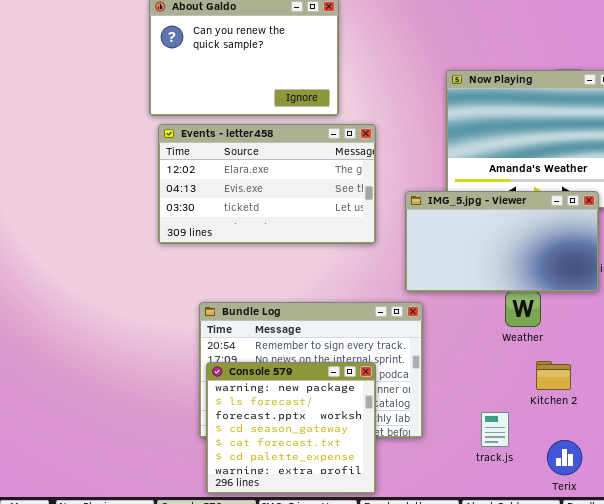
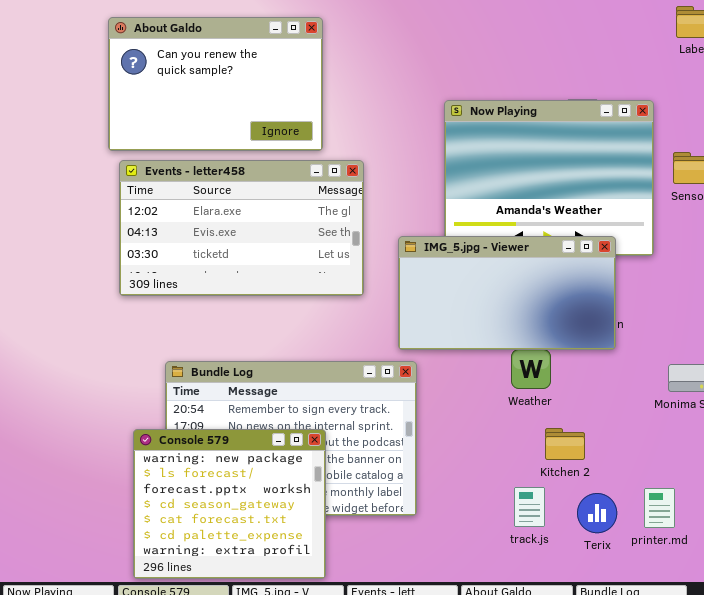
Console 579: [206,362,376,494] -> [133,429,326,579], moved
track.js: [481,412,509,447] -> [514,487,545,527], moved
Terix: [547,440,582,475] -> [577,493,617,533], moved

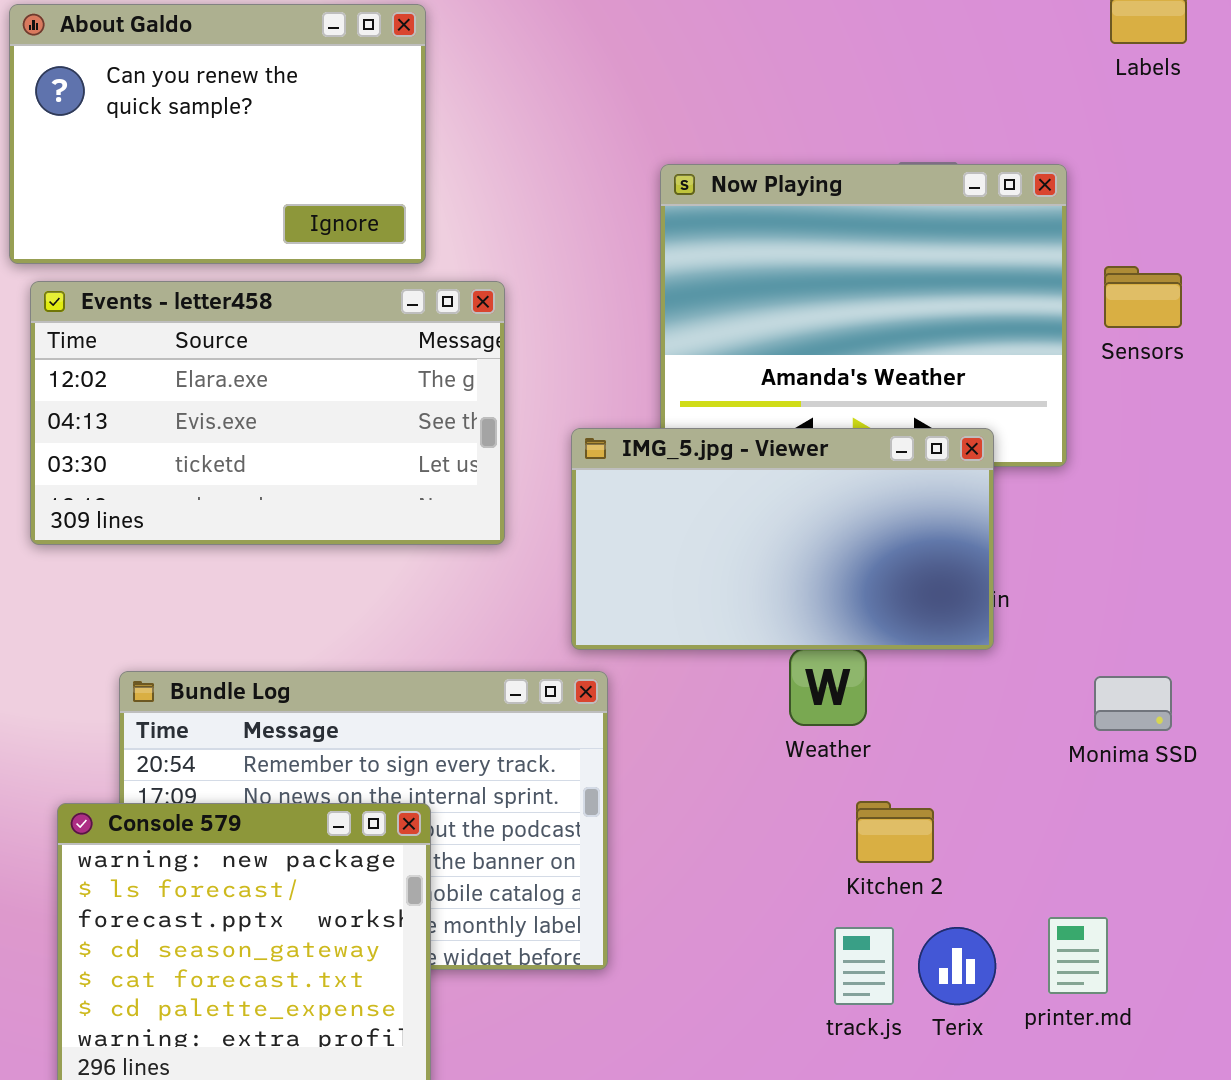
track.js: [514,487,545,527] -> [834,927,894,1005], moved

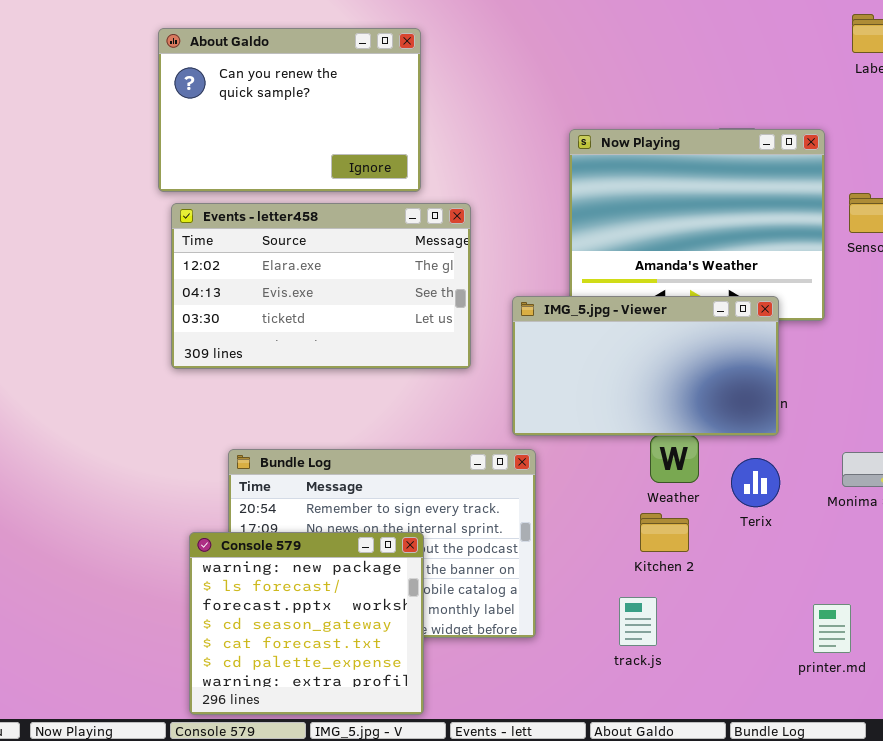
Kitchen 2: [856,801,934,863] -> [640,513,689,552], moved
track.js: [834,927,894,1005] -> [619,597,657,646], moved
Terix: [918,927,996,1005] -> [731,458,780,507], moved

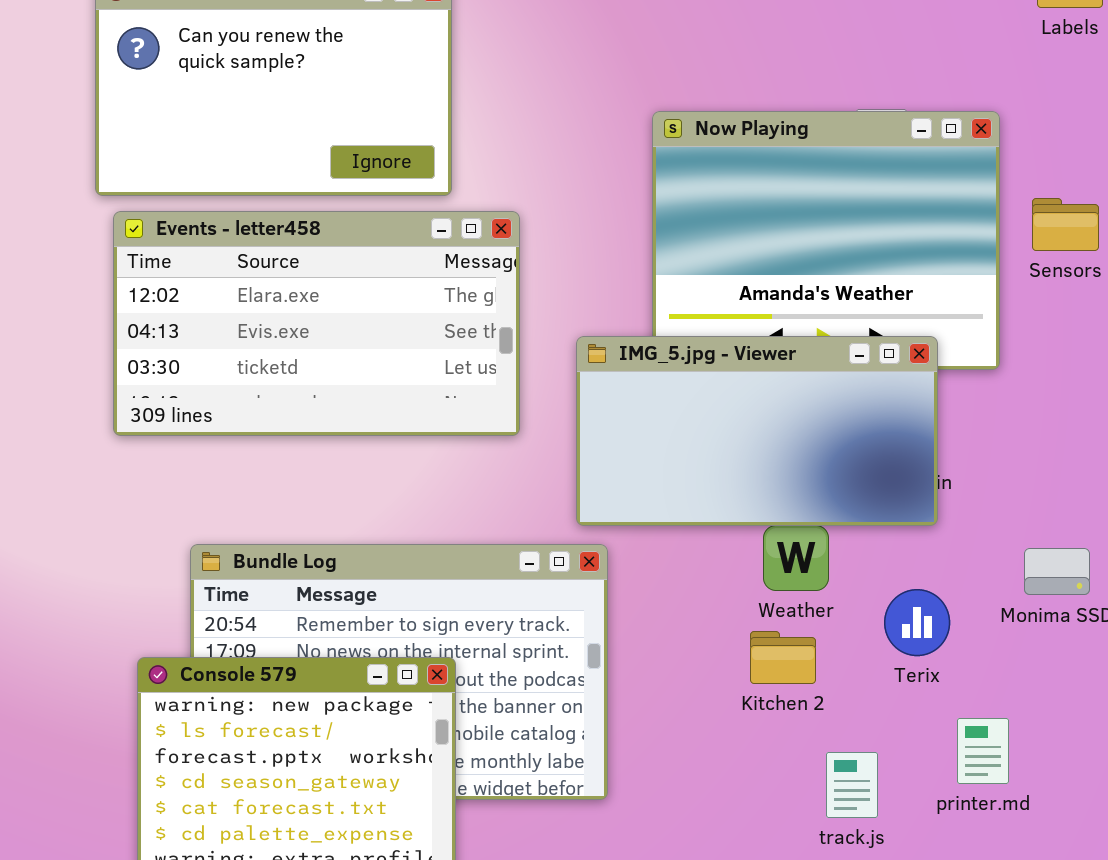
Terix: [731,458,780,507] -> [884,589,950,656], moved
track.js: [619,597,657,646] -> [826,752,878,818], moved
printer.md: [813,604,851,653] -> [957,718,1009,784], moved

